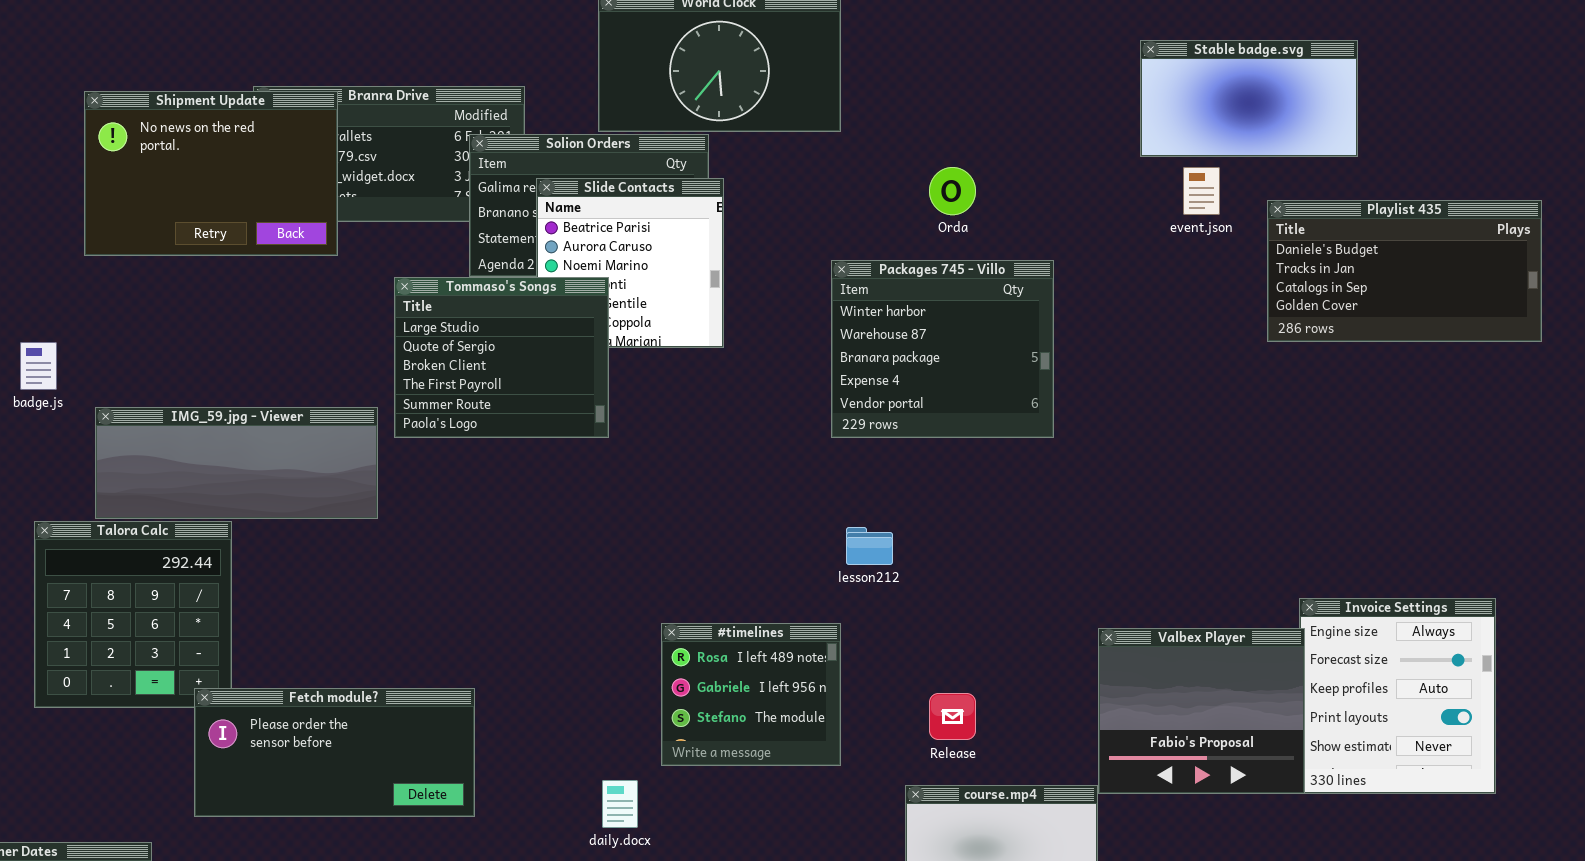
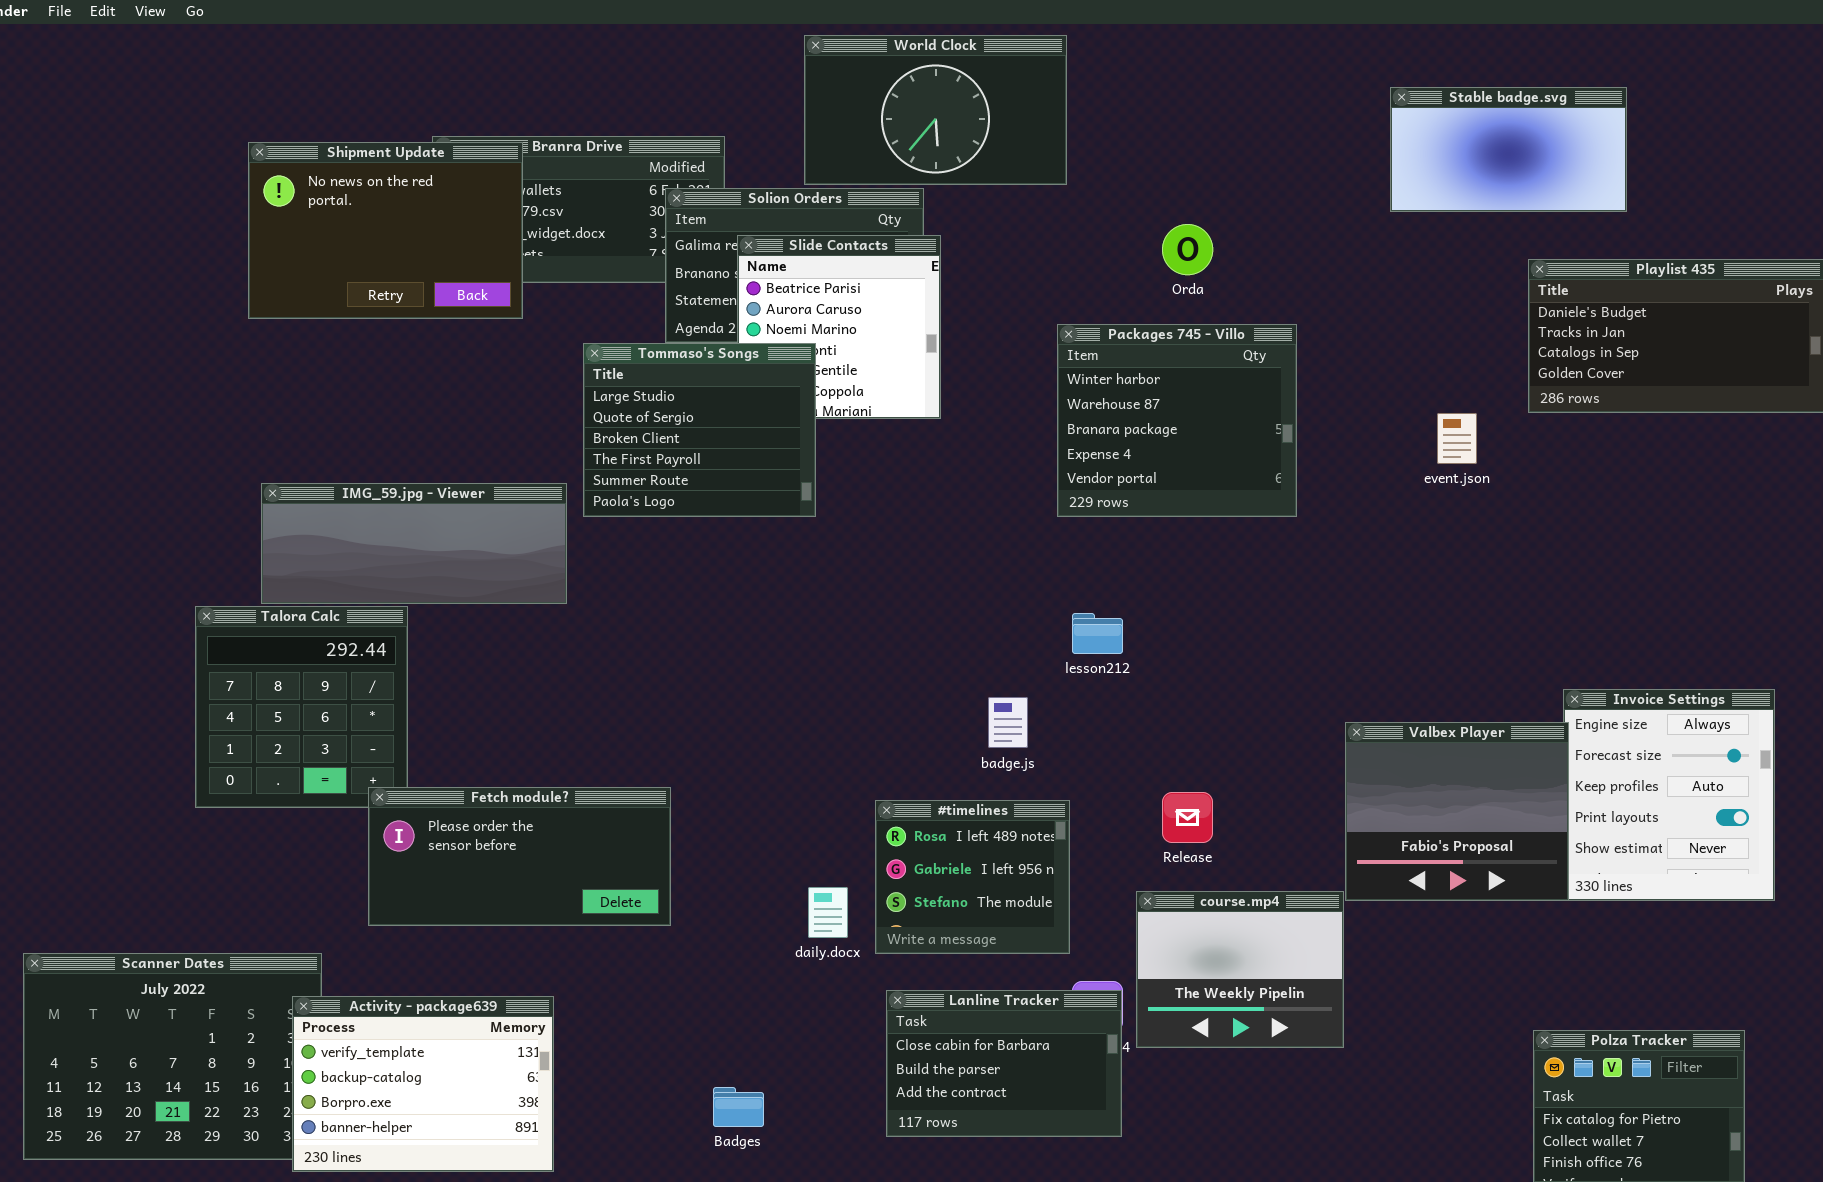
event.json: [1183,167,1220,215] -> [1437,413,1477,464], moved
badge.js: [20,342,57,390] -> [988,697,1028,748], moved
#timelines: [661,623,841,766] -> [875,800,1070,954], moved

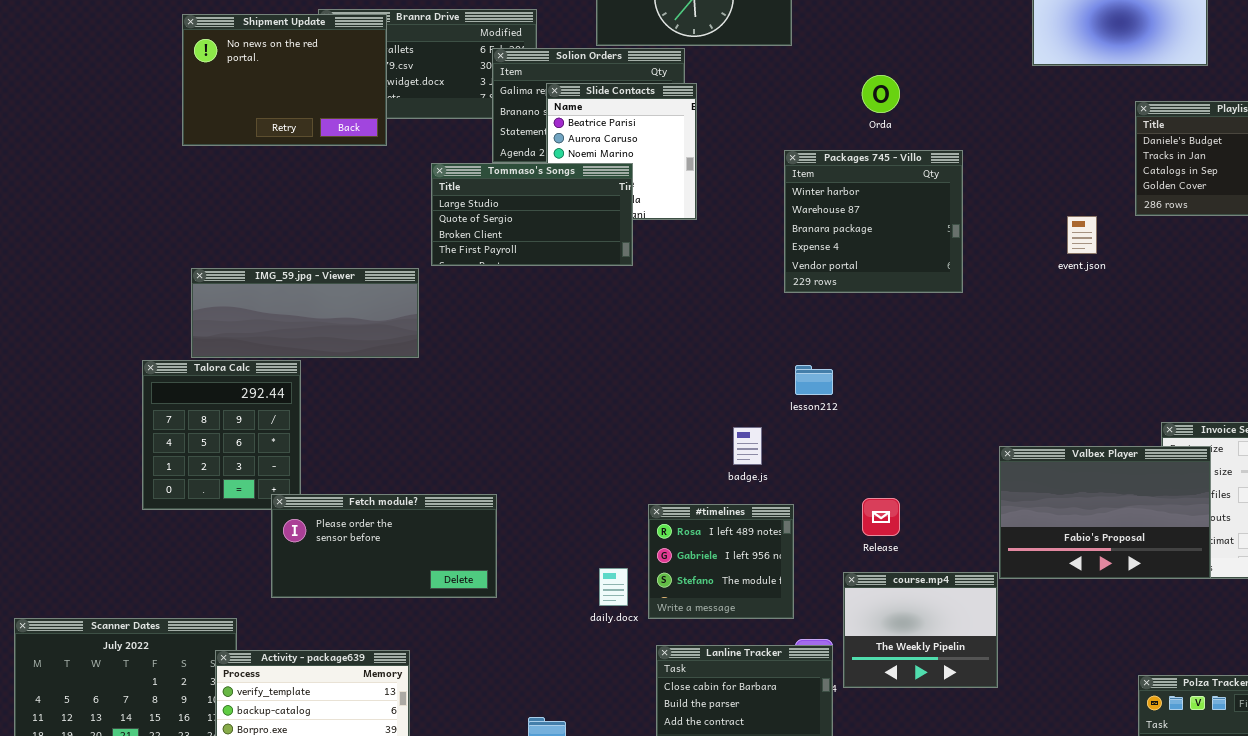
Tommaso's Songs: [583,343,816,517] -> [431,163,633,266], resized
Valbex Player: [1345,722,1569,901] -> [999,446,1211,579], resized

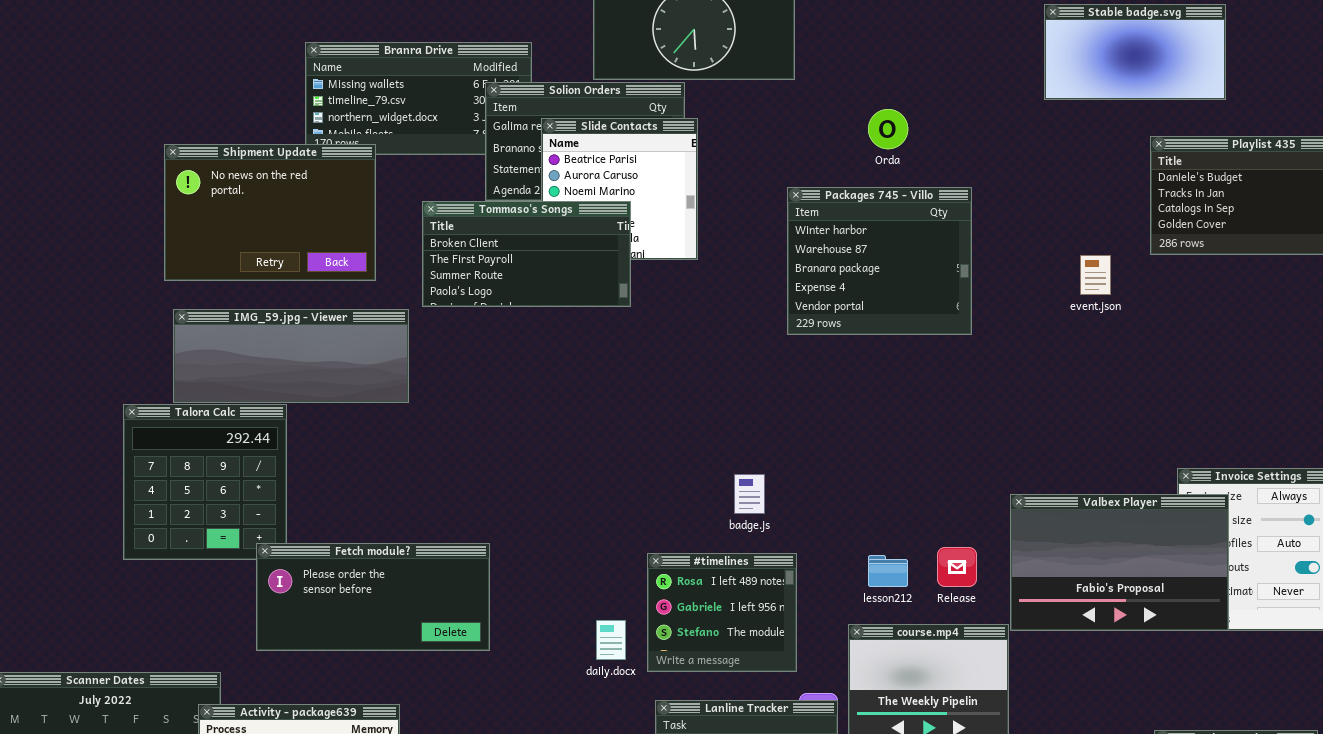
Shipment Update: [182,14,387,146] -> [164,144,376,281], moved
Tommaso's Songs: [431,163,633,266] -> [422,201,631,307], scrolled down 2 rows
lesson212: [795,365,833,395] -> [868,555,908,587], moved
Release: [862,498,900,536] -> [937,547,977,587], moved

